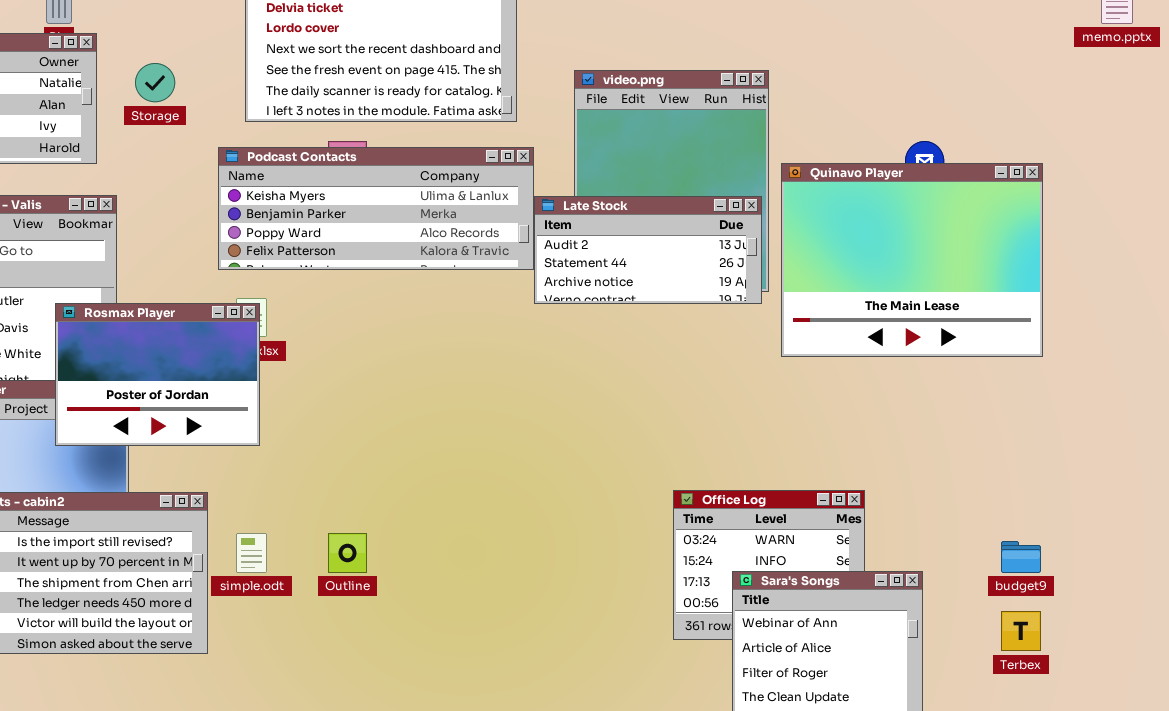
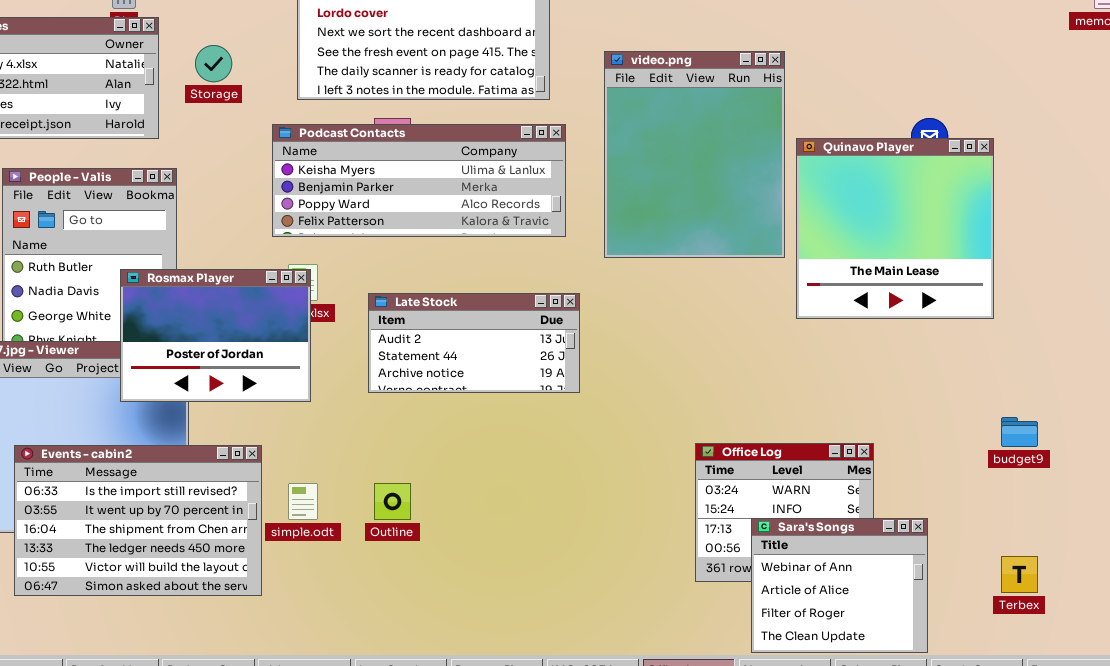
Quinavo Player: [781,163,1043,357] -> [796,138,994,319], resized
Late Stock: [534,196,762,304] -> [368,293,580,393], moved
budget9: [1001,541,1041,573] -> [1001,417,1038,447], moved

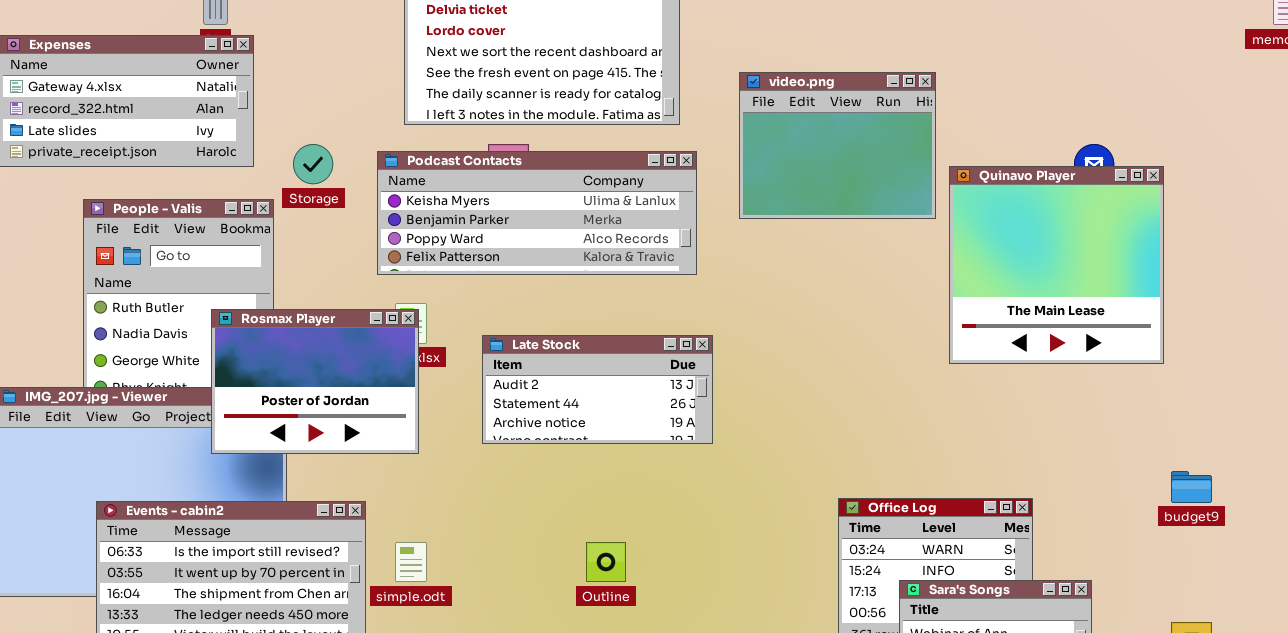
Storage: [195,45,232,82] -> [293,144,333,184], moved
video.png: [604,51,785,258] -> [739,72,936,219], resized
Outline: [374,483,411,520] -> [586,542,626,582], moved

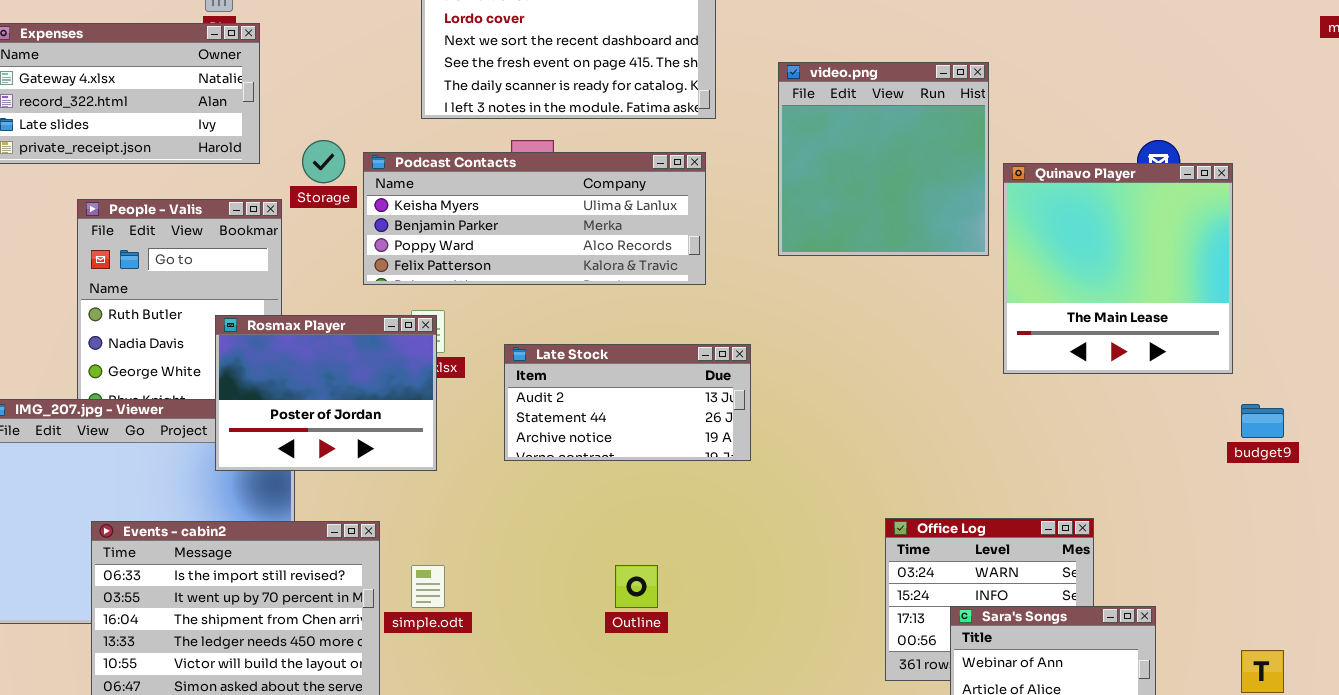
video.png: [739,72,936,219] -> [778,62,989,256], resized
Podcast Contacts: [377,151,697,275] -> [363,152,706,285], moved
budget9: [1171,471,1212,503] -> [1241,404,1284,438], moved

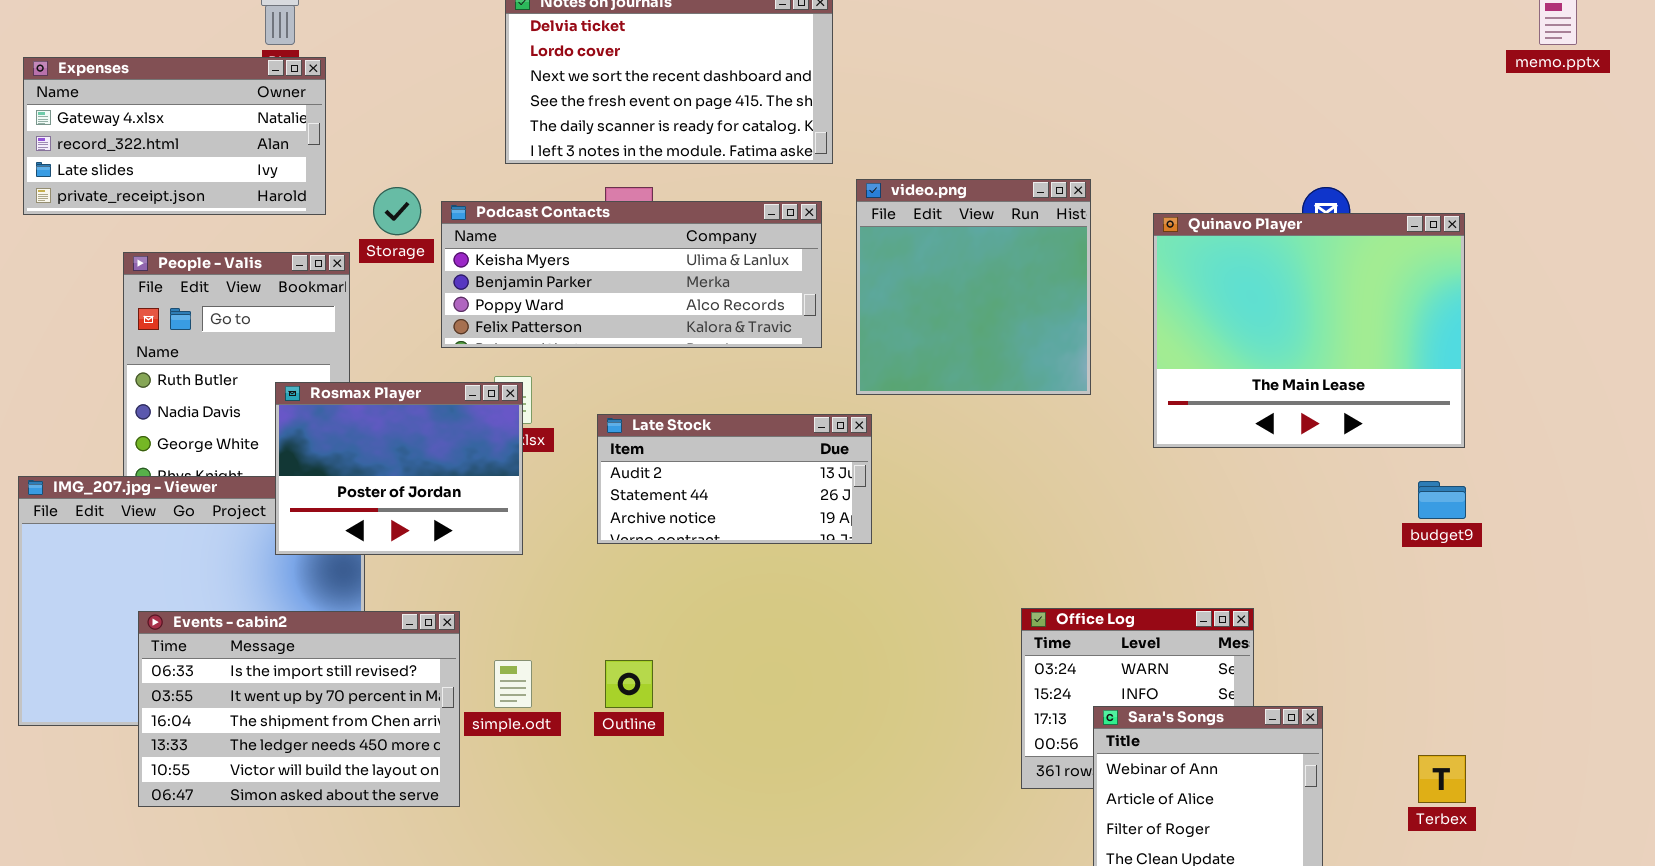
video.png: [778,62,989,256] -> [856,179,1091,395], moved
Quinavo Player: [1003,163,1233,374] -> [1153,213,1465,448], resized
Outline: [615,565,658,608] -> [605,660,653,708], moved

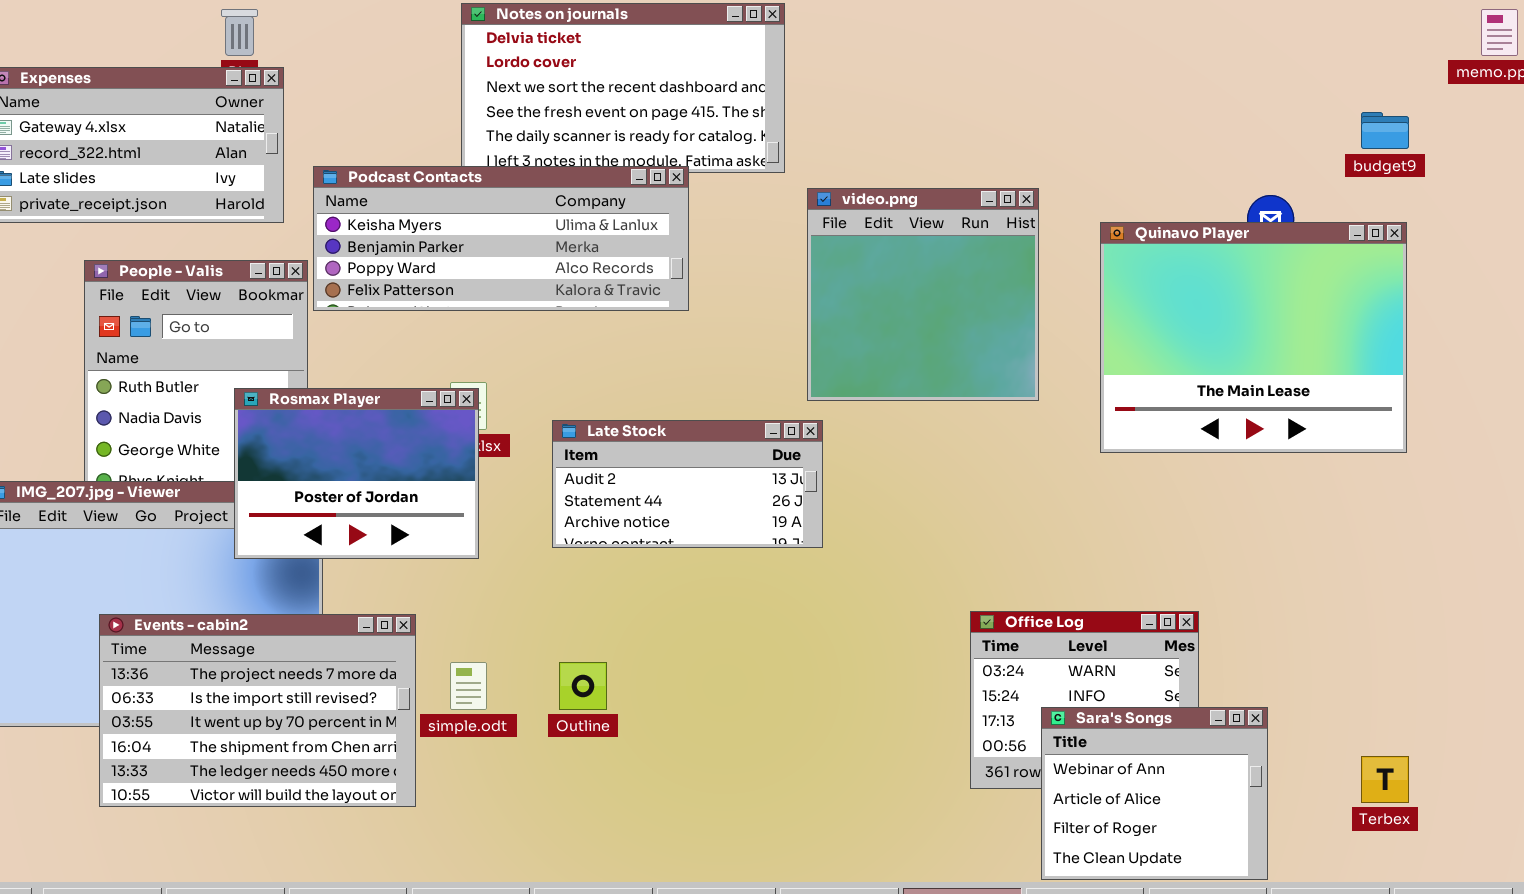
Podcast Contacts: [441,201,822,348] -> [313,166,689,311], moved
budget9: [1418,481,1466,519] -> [1361,112,1409,149], moved
Events - cabin2: [138,611,460,807] -> [99,614,416,807], scrolled up 1 row

